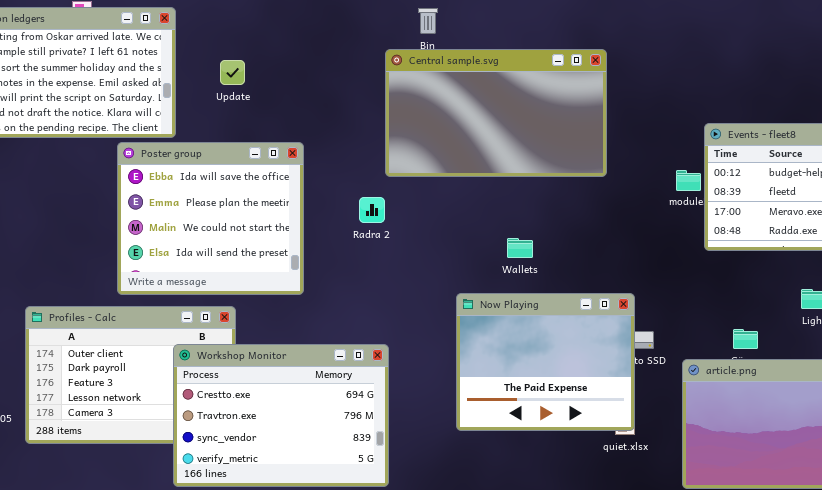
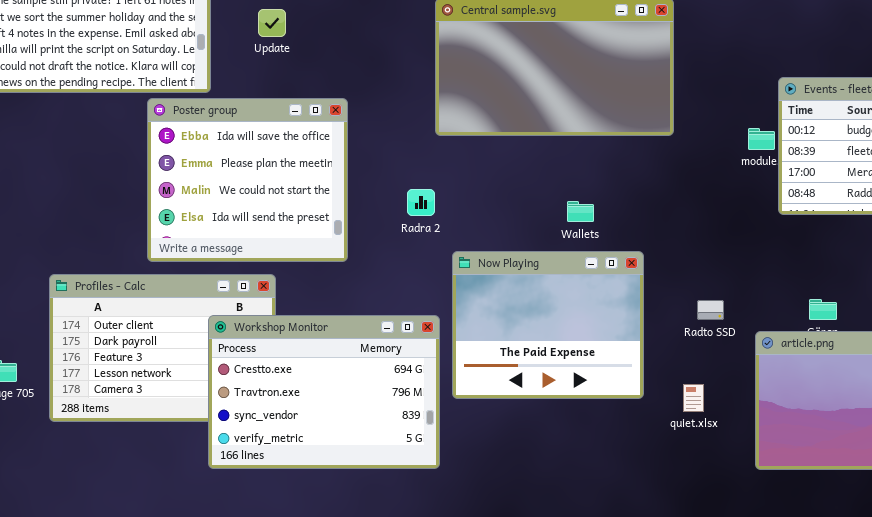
Radra 2: [359,197,385,223] -> [407,189,435,216], moved
Now Playing: [456,293,635,431] -> [452,251,644,399], moved

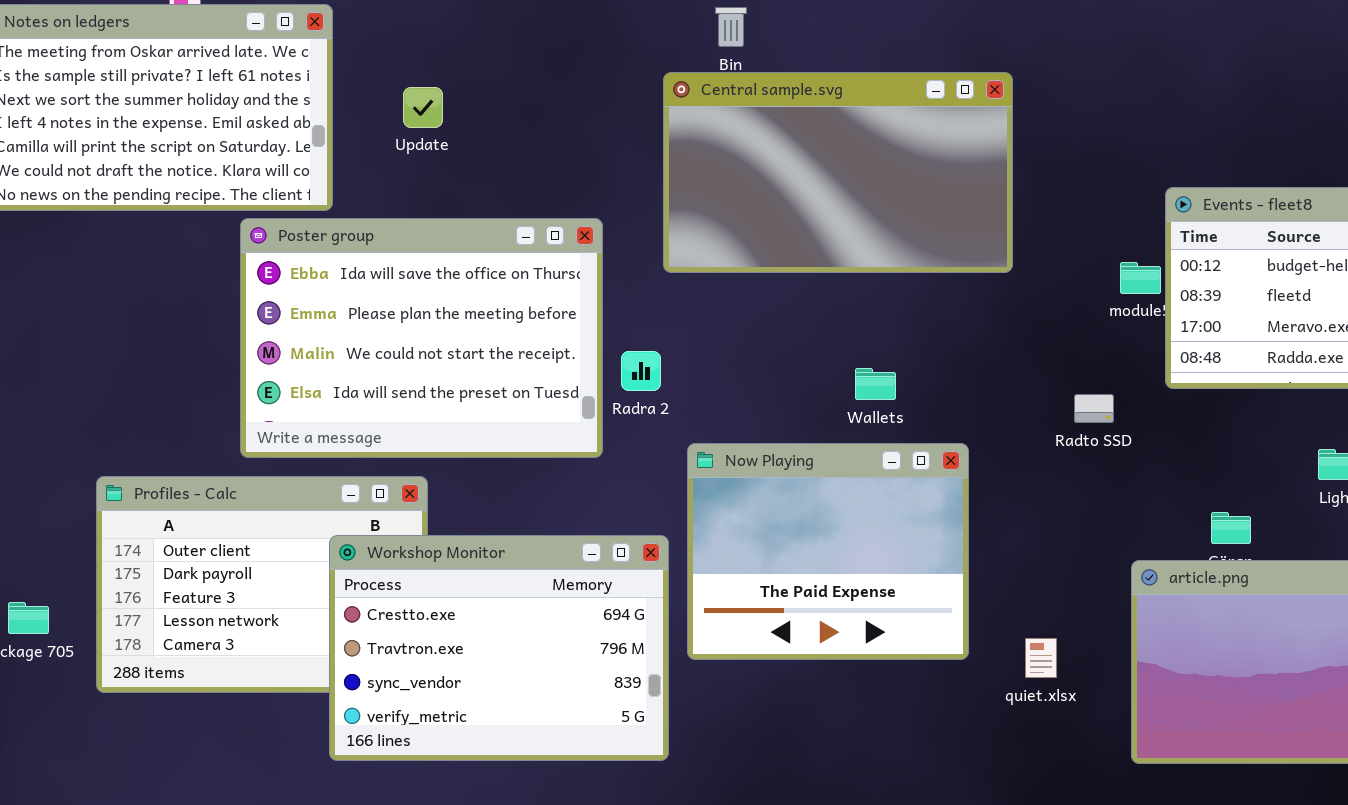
Poster group: [147,98,348,262] -> [240,218,603,458], resized
Radto SSD: [697,300,724,320] -> [1074,394,1114,423], moved

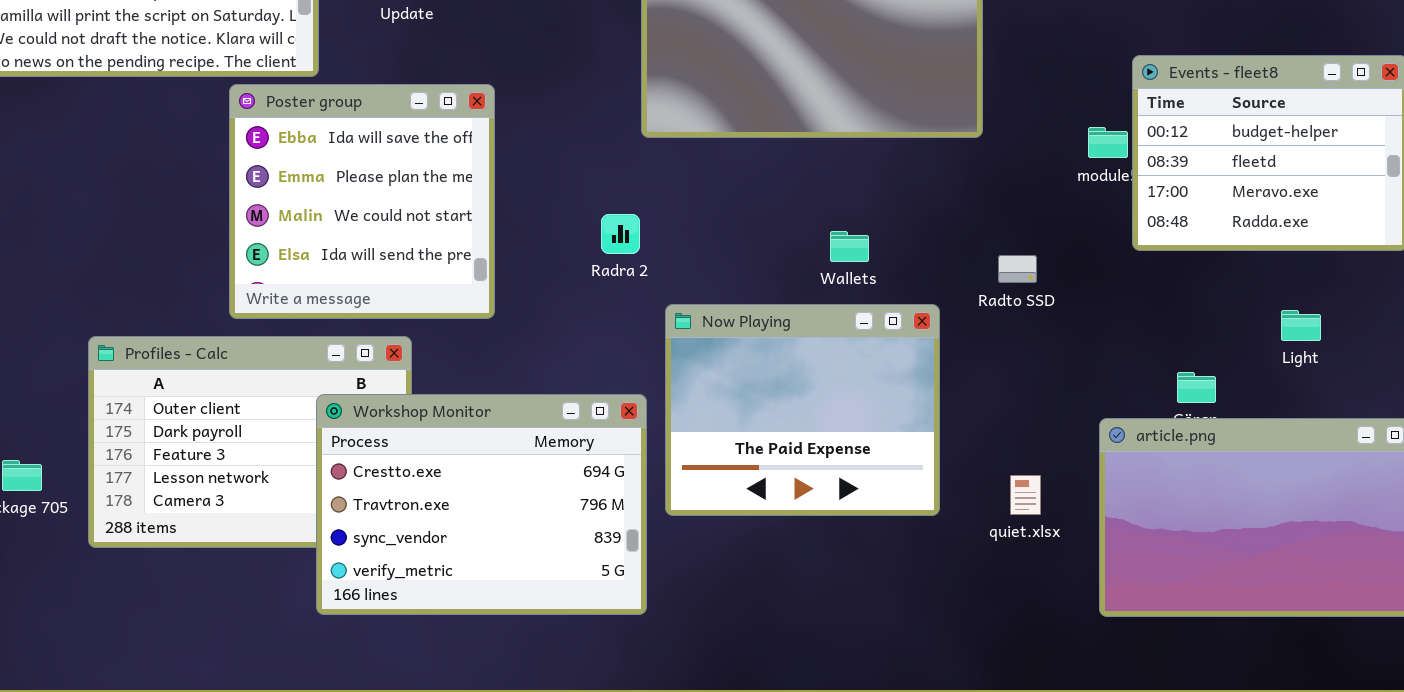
Poster group: [240,218,603,458] -> [229,84,495,319], resized
Radto SSD: [1074,394,1114,423] -> [998,255,1037,283], moved
quiet.xlsx: [1025,638,1057,678] -> [1010,475,1041,515], moved

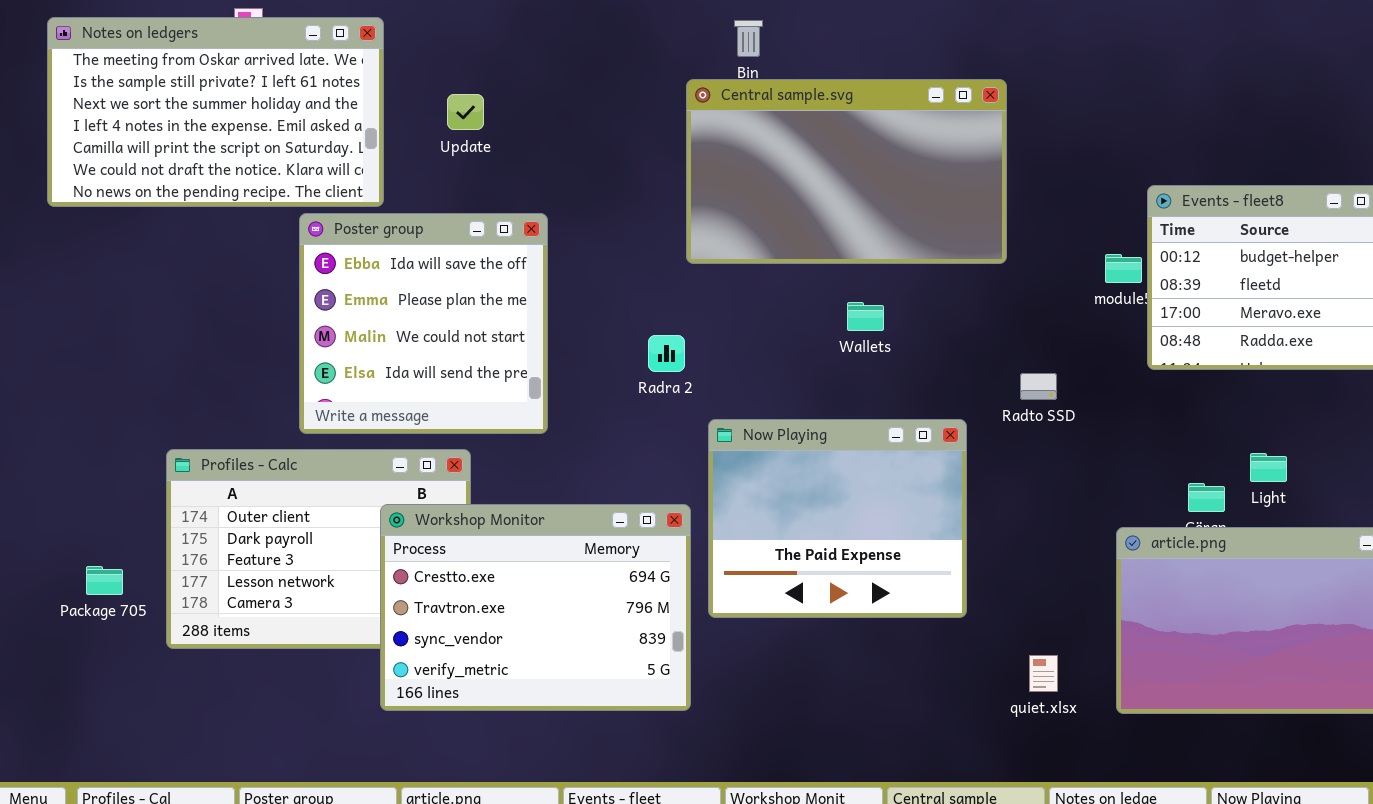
Wallets: [830,231,869,262] -> [847,302,884,331], moved
Light: [1281,310,1321,341] -> [1250,453,1287,482], moved
quiet.xlsx: [1010,475,1041,515] -> [1029,655,1058,692], moved

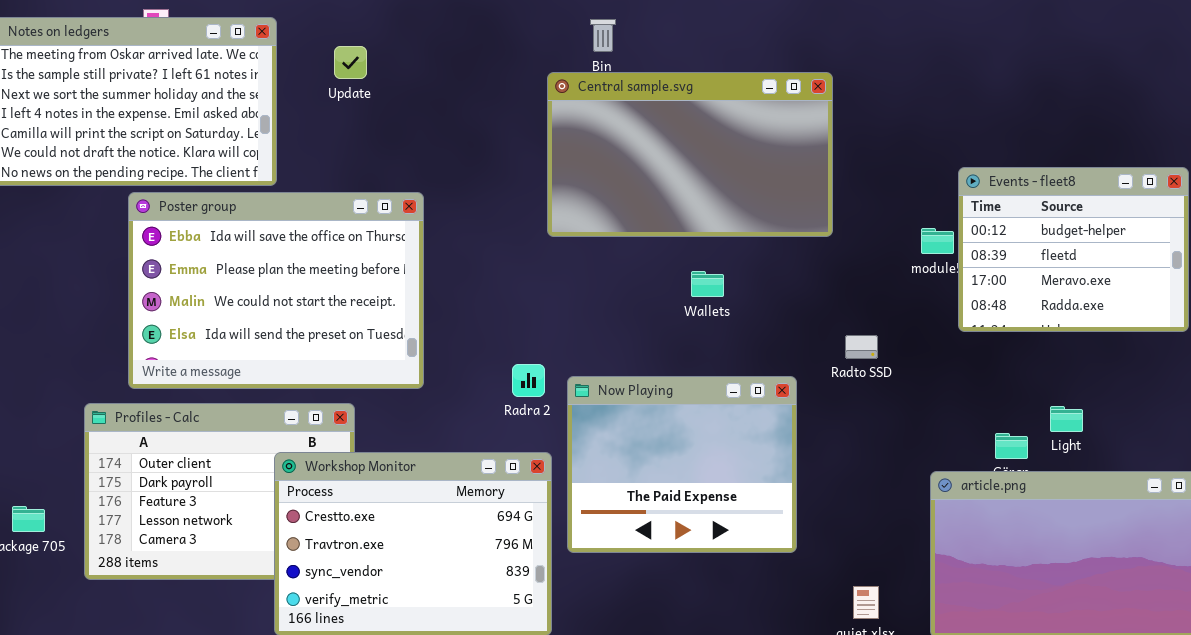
Update: [447,94,484,130] -> [334,46,367,79], moved
Poster group: [299,213,548,434] -> [128,192,424,389], resized
Radra 2: [648,335,685,372] -> [512,364,545,397], moved

